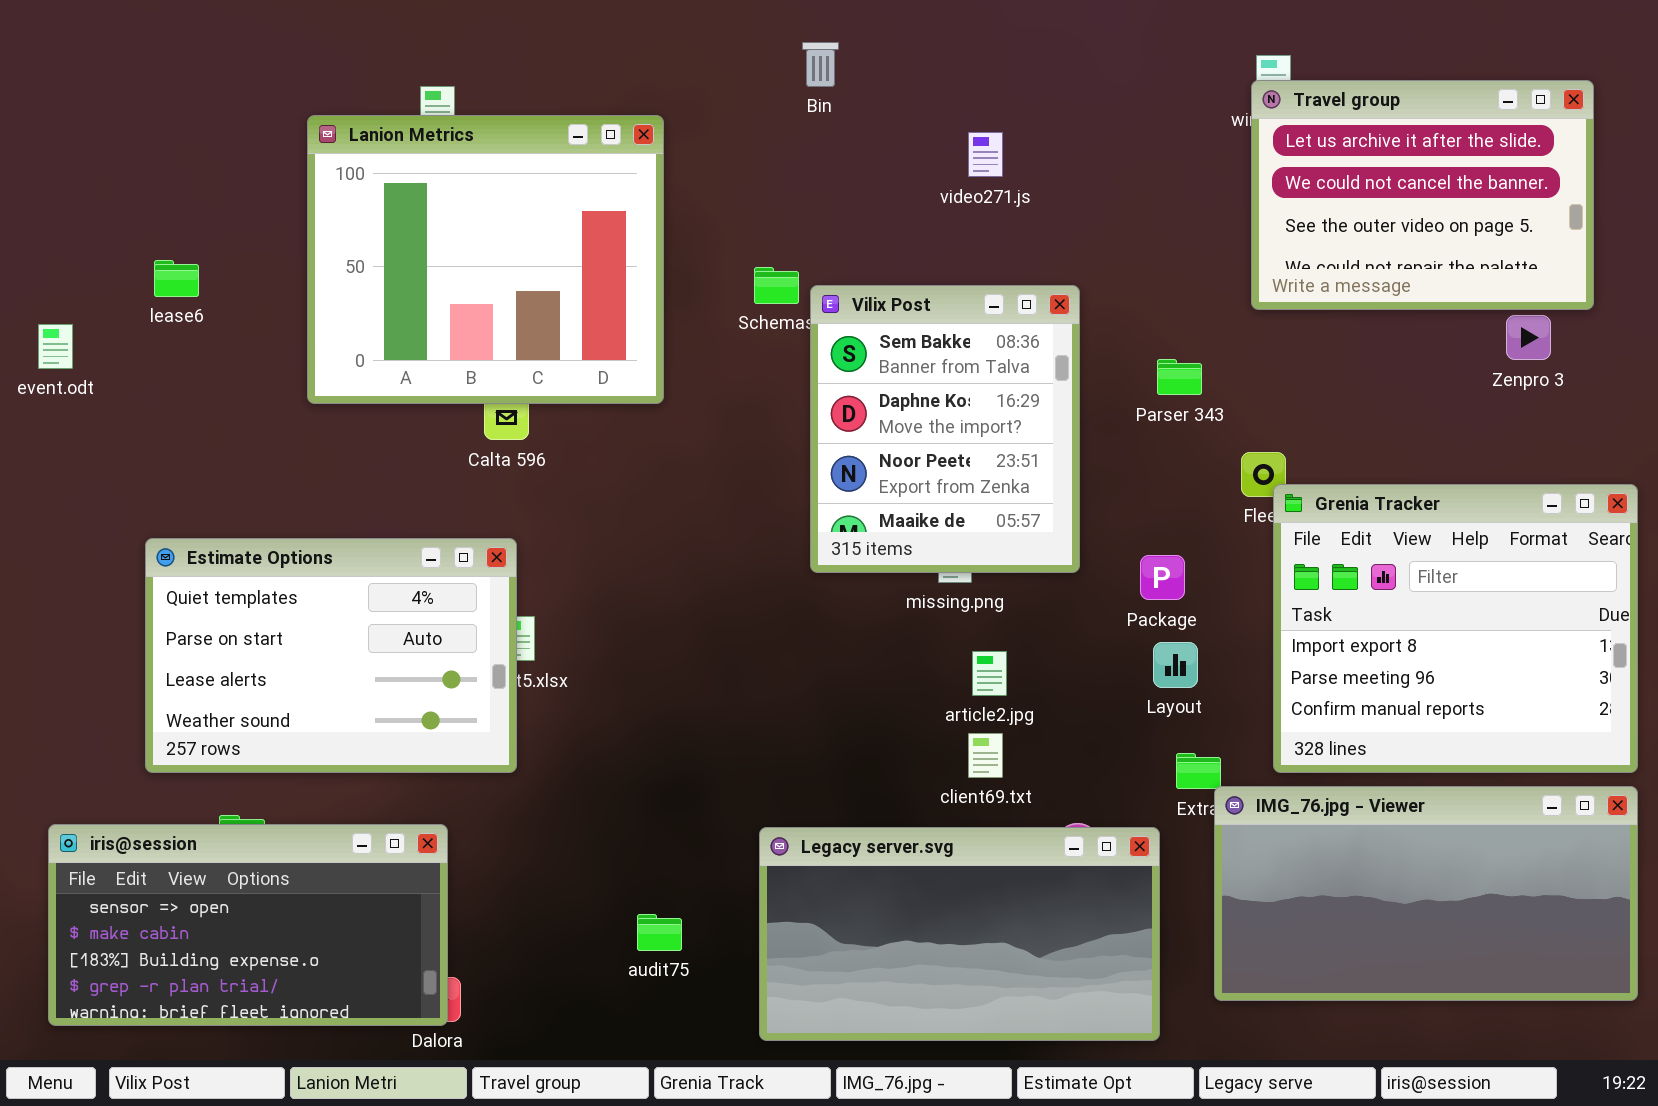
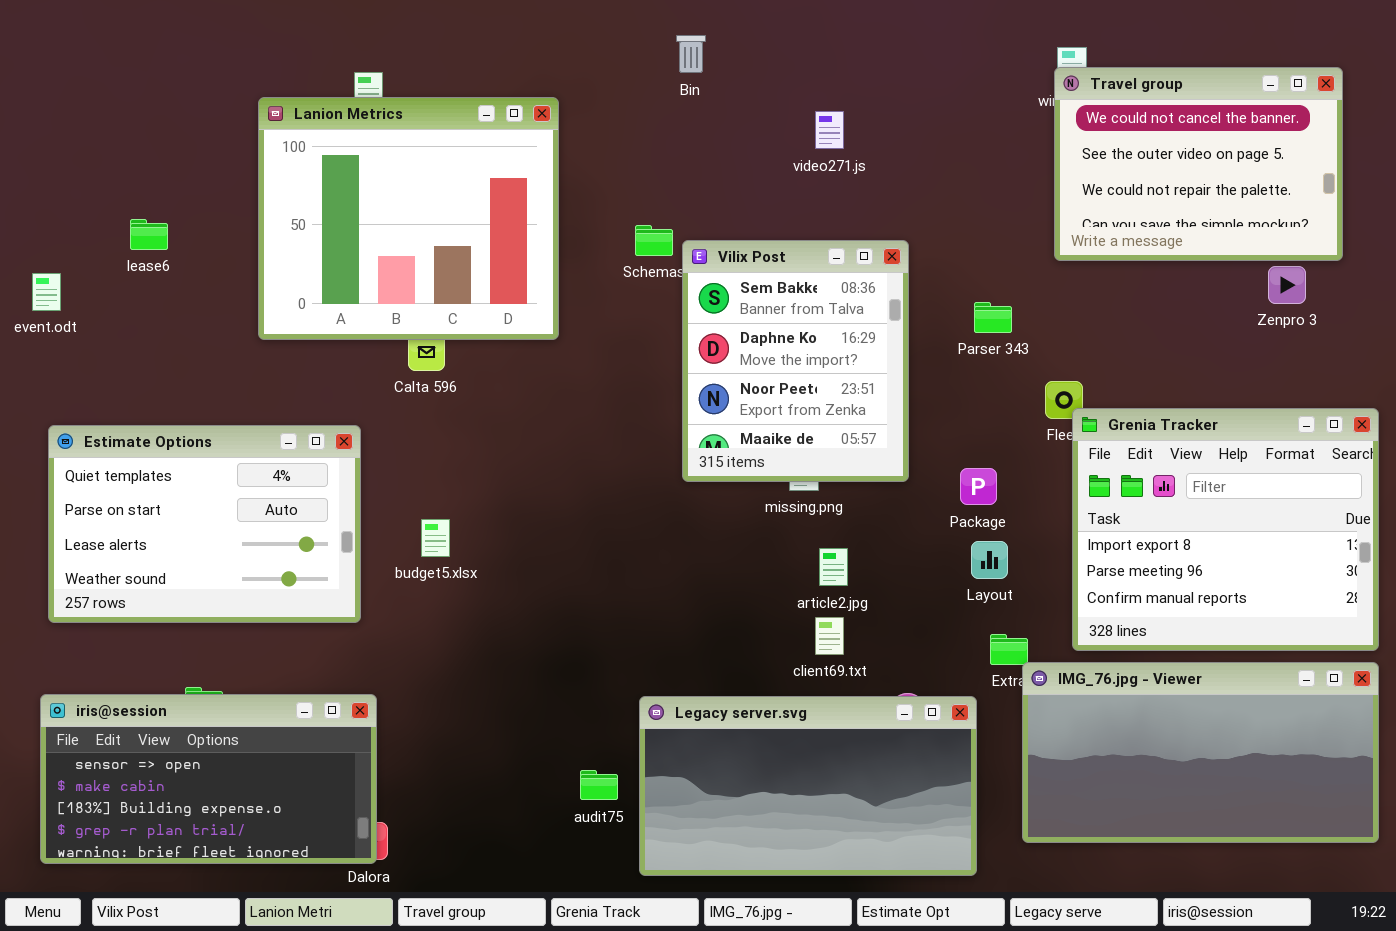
Travel group: [1251,80,1594,310] -> [1054,67,1343,261], scrolled down 1 row
Estimate Options: [145,538,517,773] -> [48,425,361,623], moved
audit75: [637,914,682,951] -> [580,770,618,800], moved

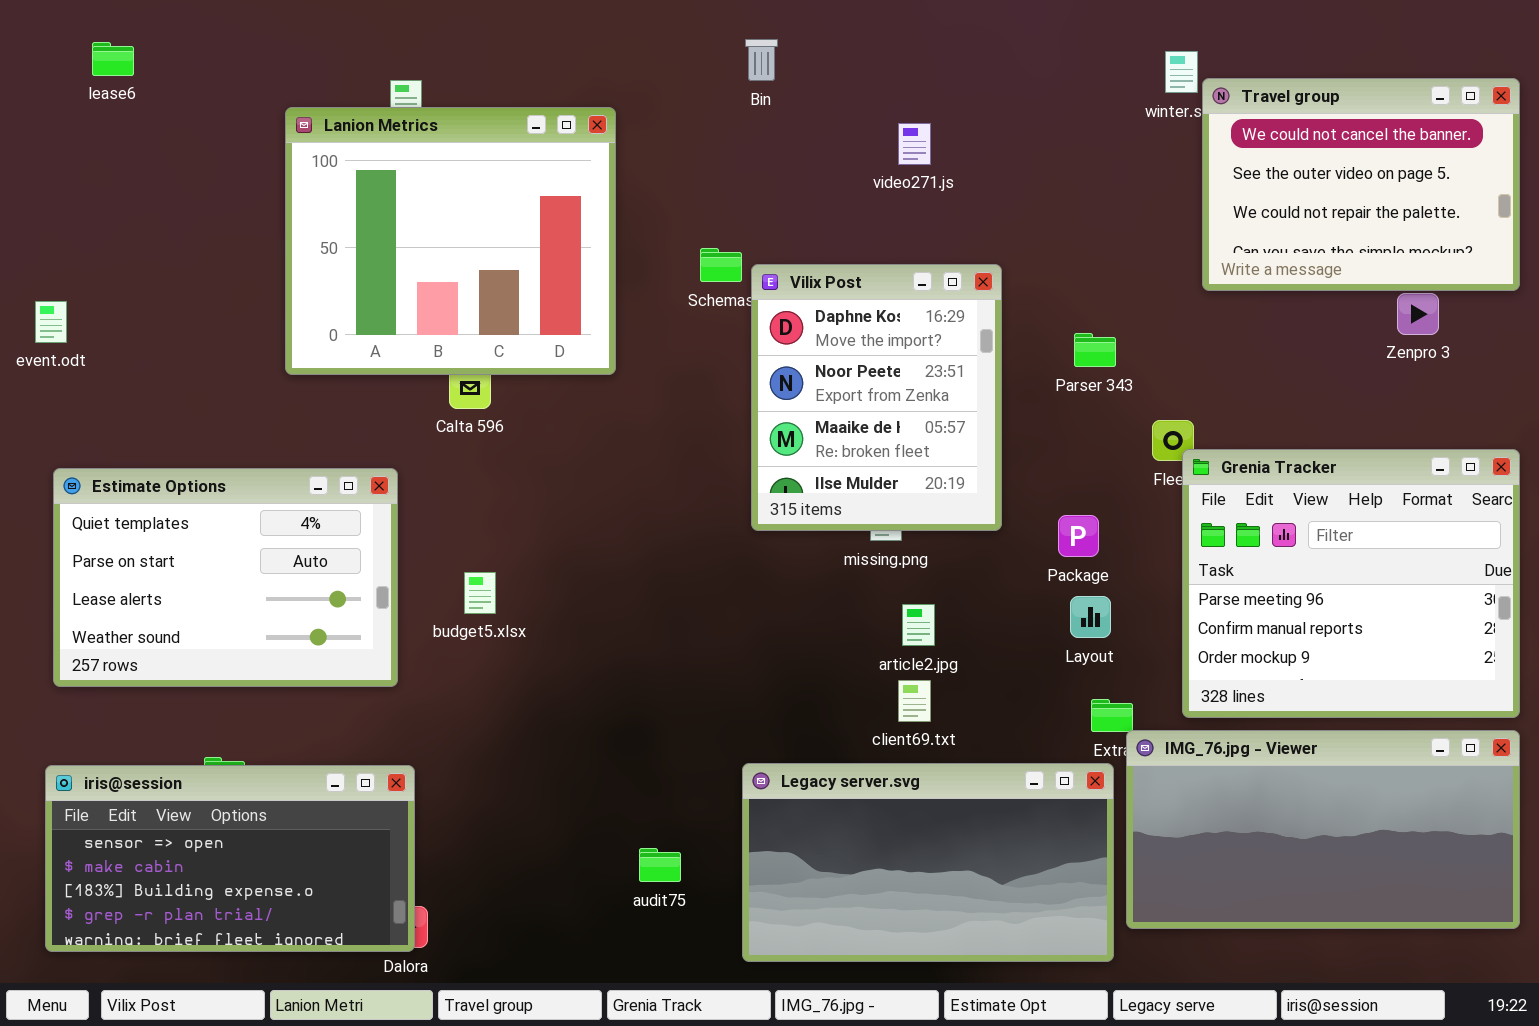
Travel group: [1054,67,1343,261] -> [1202,78,1520,291], moved
lease6: [130,219,168,250] -> [92,42,134,76], moved
Vilix Post: [682,240,909,482] -> [751,264,1002,531], scrolled down 1 row
Grenia Tracker: [1072,408,1379,651] -> [1182,449,1520,718], scrolled down 1 row
Legacy server.svg: [639,696,977,876] -> [742,763,1114,962], moved

